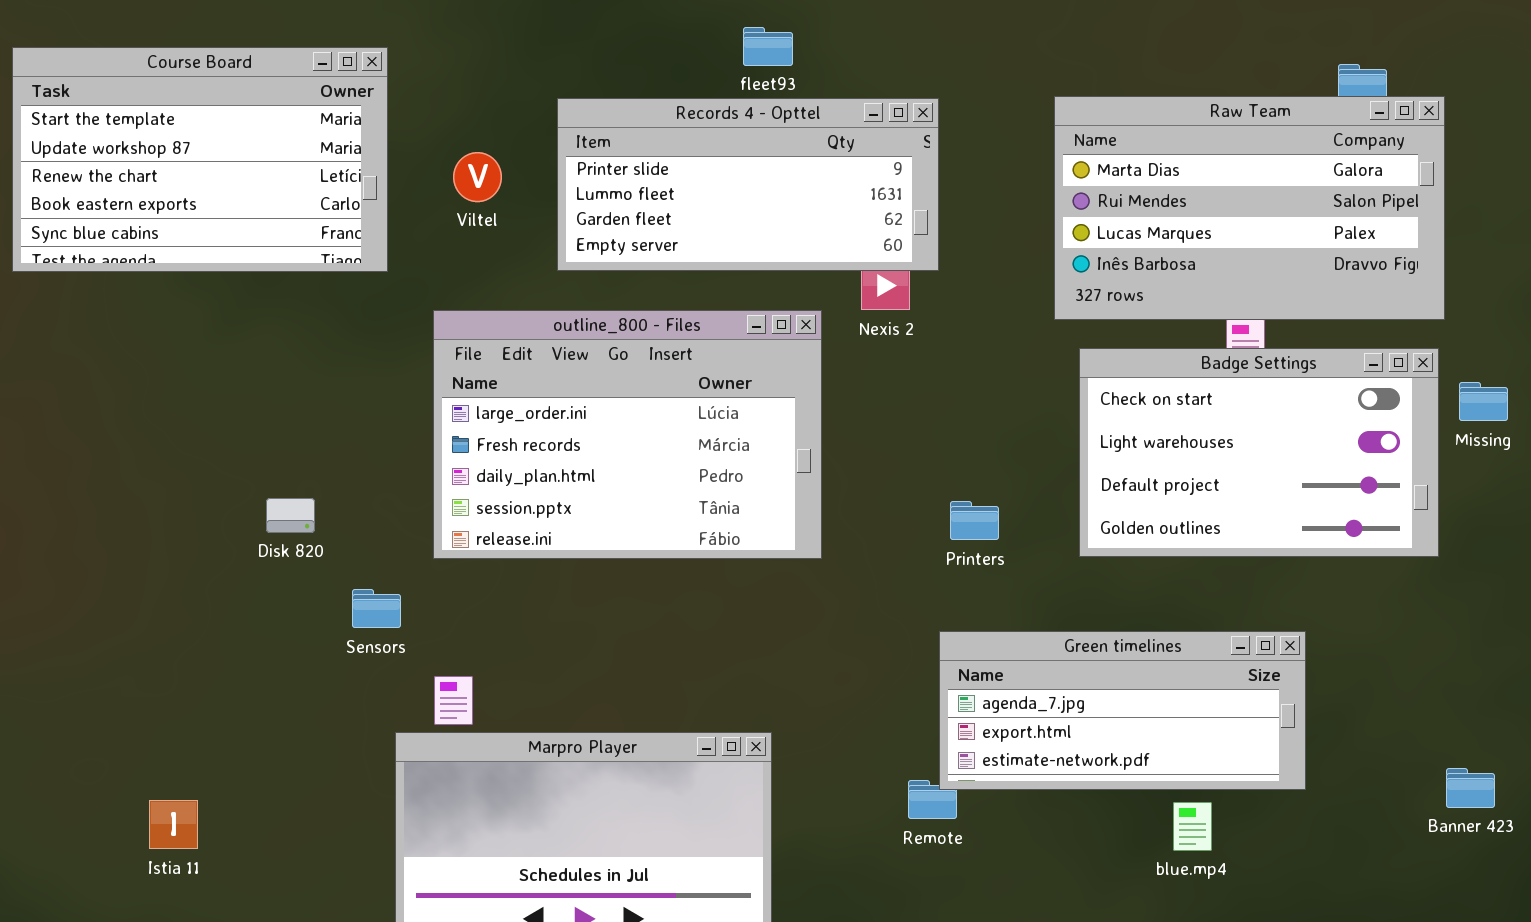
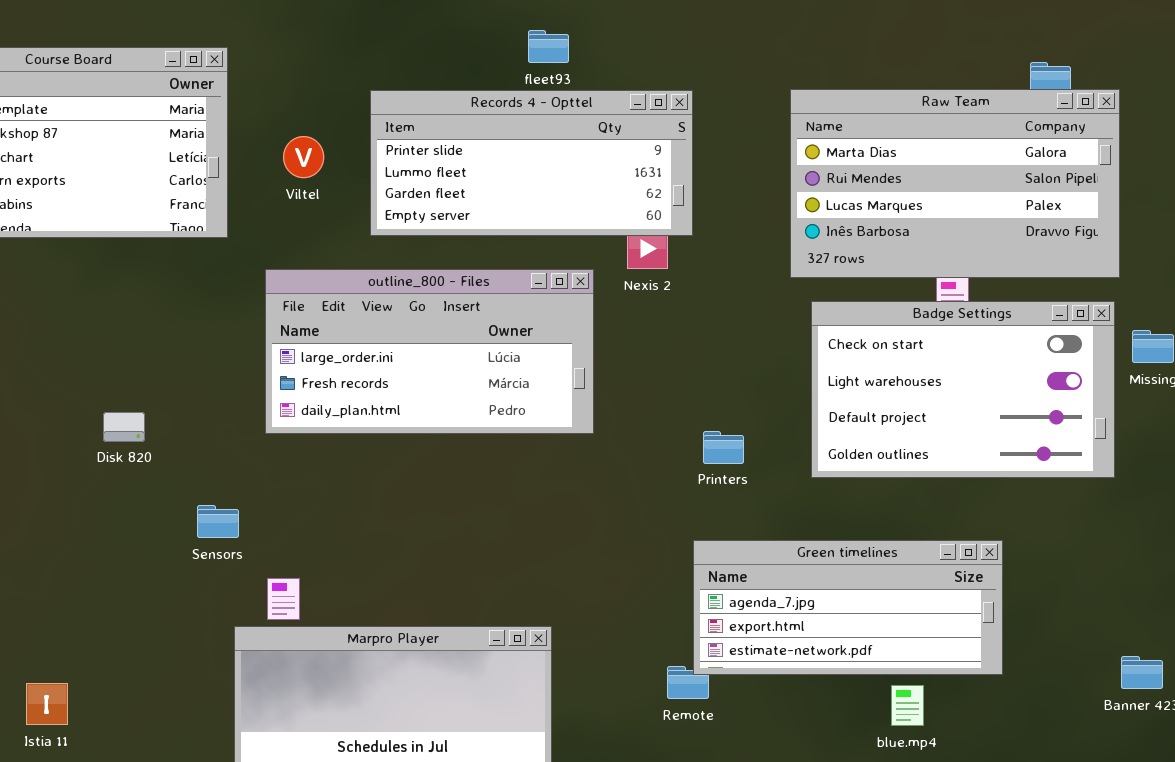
outline_800 - Files: [433,310,822,559] -> [265,269,594,434], resized
Disk 820: [266,498,315,533] -> [103,412,145,442], moved

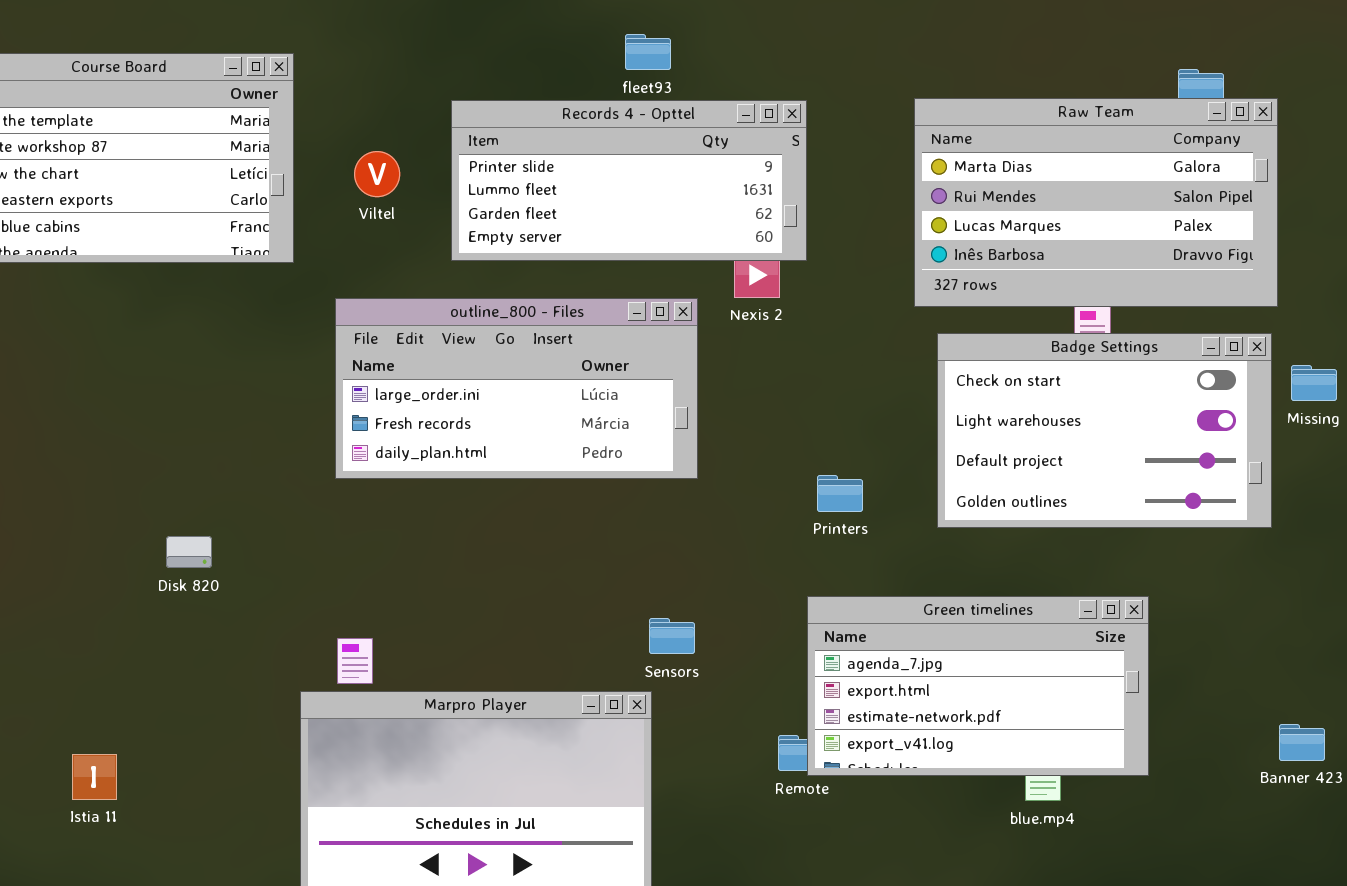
Disk 820: [103,412,145,442] -> [166,536,212,568], moved
Sensors: [197,505,239,538] -> [649,618,695,654], moved
Green timelines: [693,540,1003,675] -> [807,596,1149,776], resized

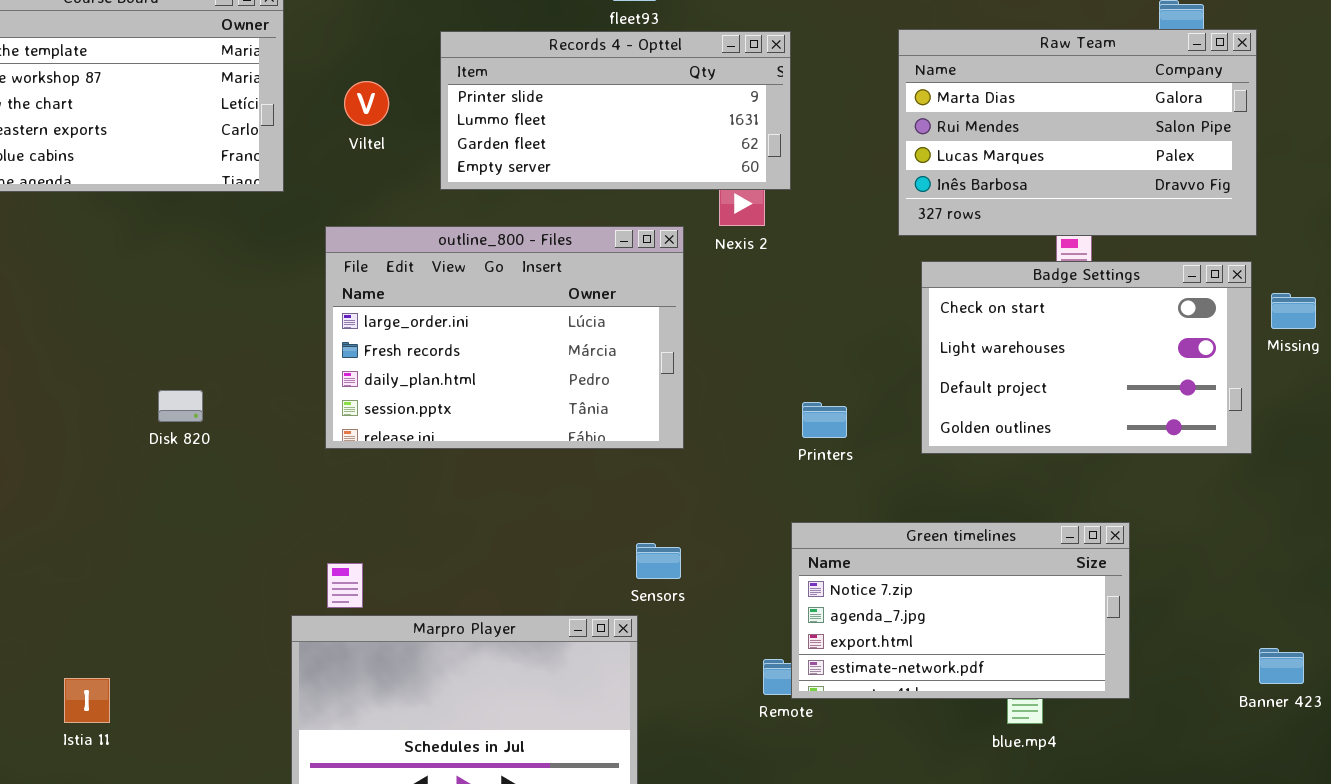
outline_800 - Files: [335,298,698,479] -> [325,226,684,449], resized
Disk 820: [166,536,212,568] -> [158,390,203,422], moved
Green timelines: [807,596,1149,776] -> [791,522,1130,699], scrolled up 1 row

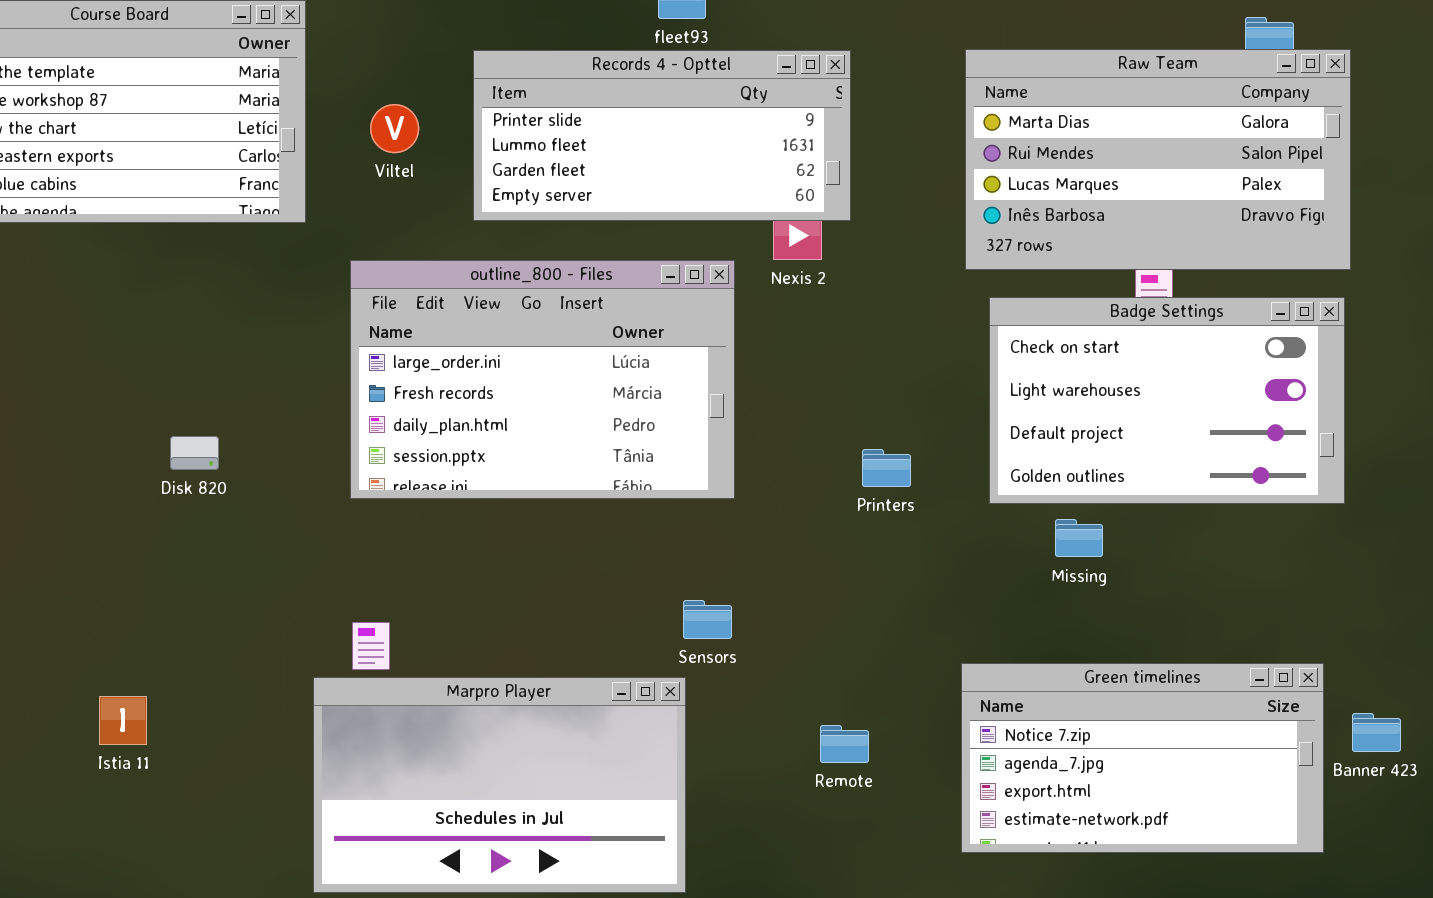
Missing: [1271,293,1316,329] -> [1055,519,1103,557], moved
Green timelines: [791,522,1130,699] -> [961,663,1324,853], moved
Istia 11: [64,678,110,723] -> [99,696,147,745], moved

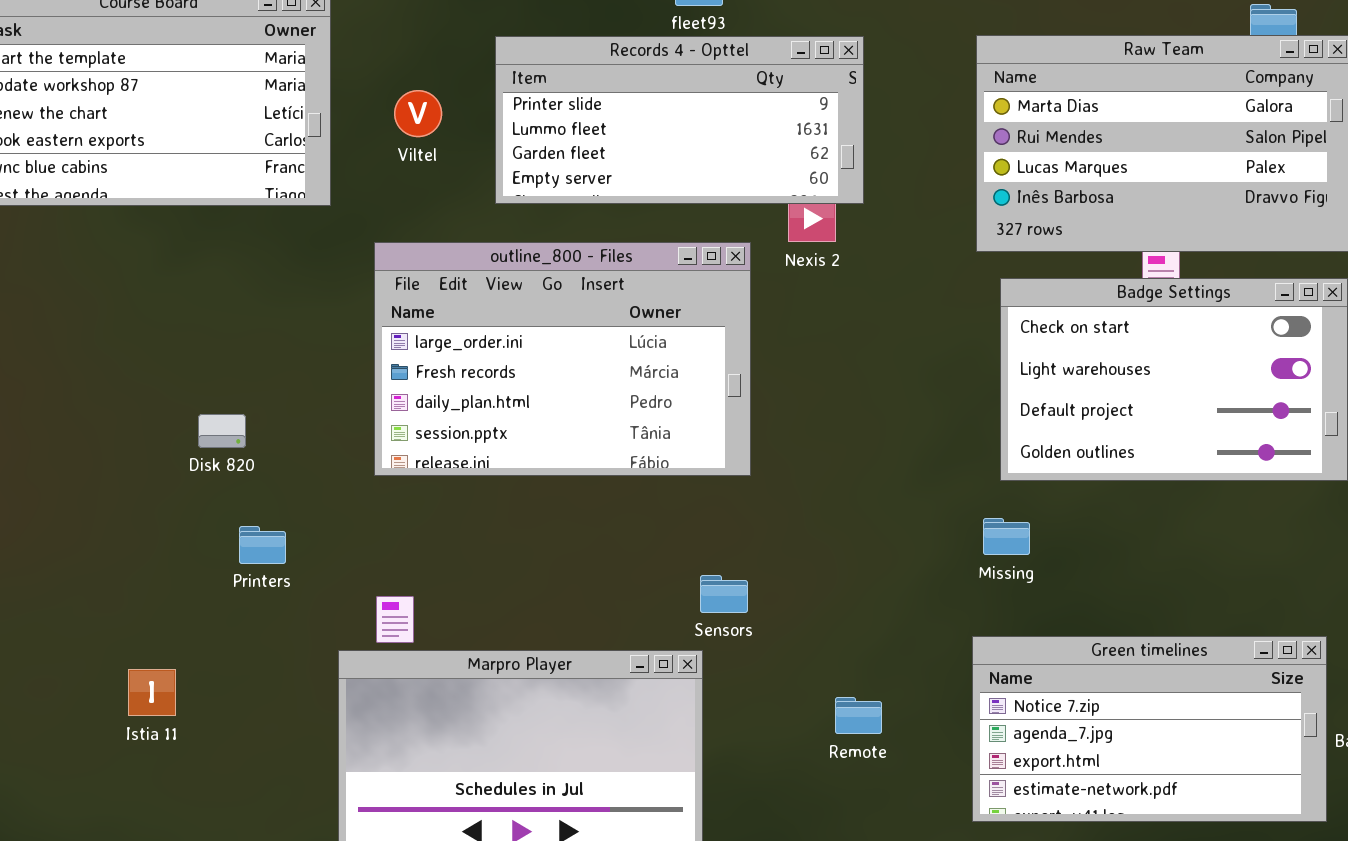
Printers: [862,449,911,487] -> [239,526,286,564], moved
Missing: [1055,519,1103,557] -> [983,518,1030,555], moved

